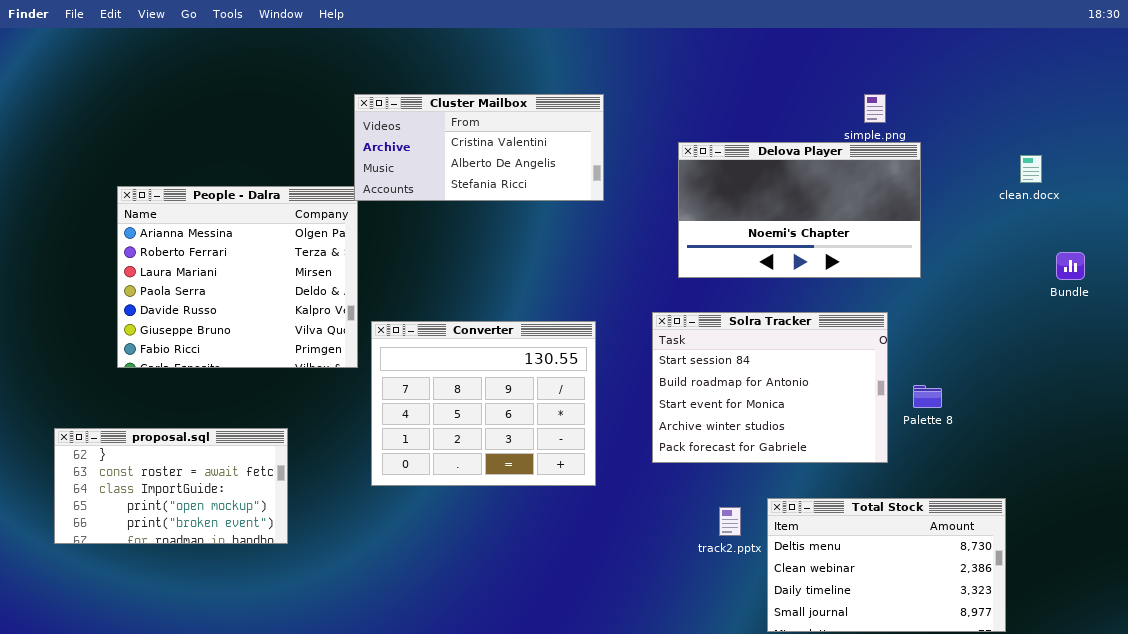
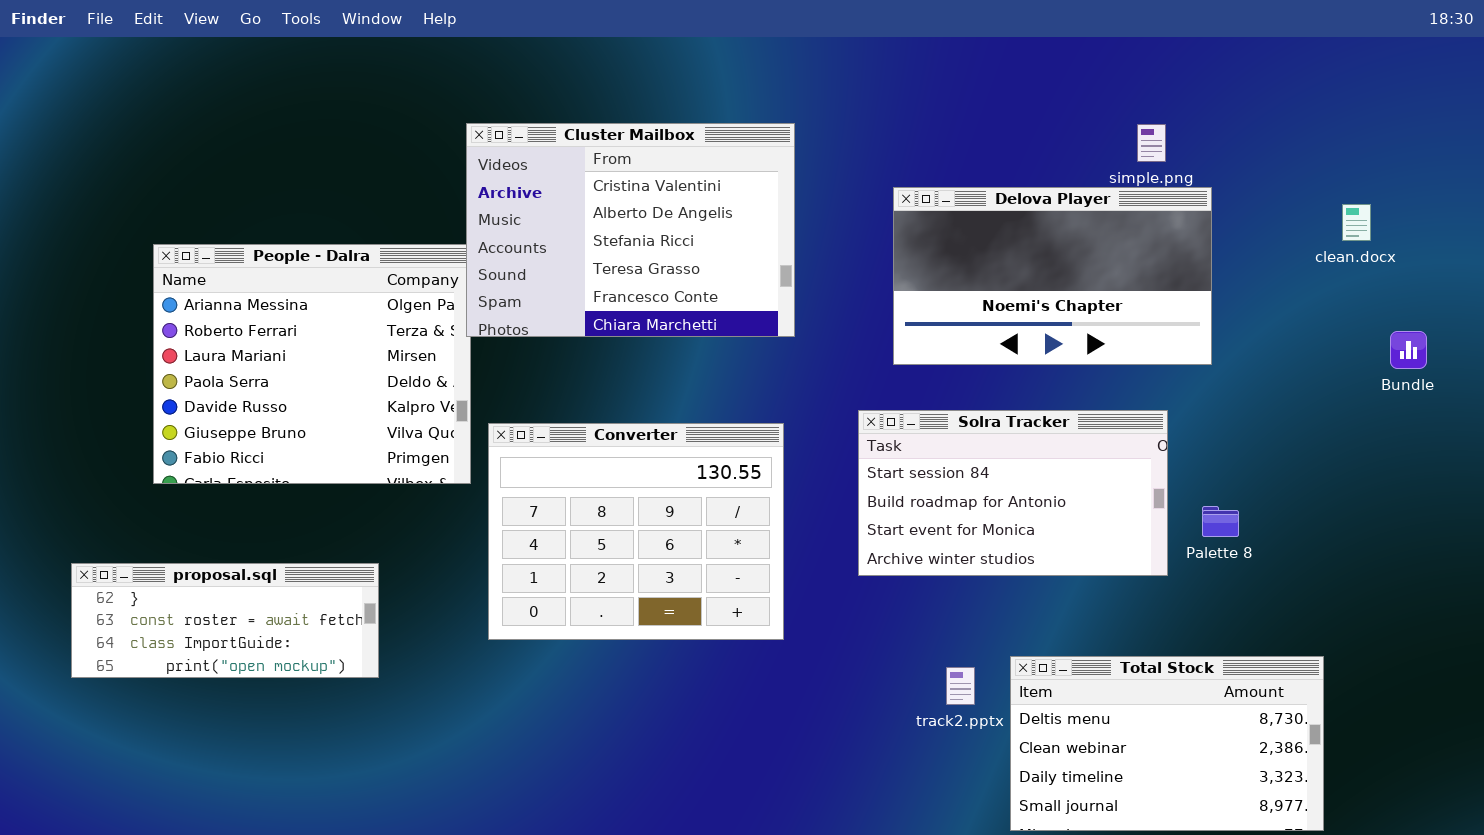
Cluster Mailbox: [354,94,604,201] -> [466,123,795,337], resized
Solra Tracker: [652,312,888,463] -> [858,410,1168,576], resized
proposal.sql: [54,428,288,544] -> [71,563,379,678], resized

